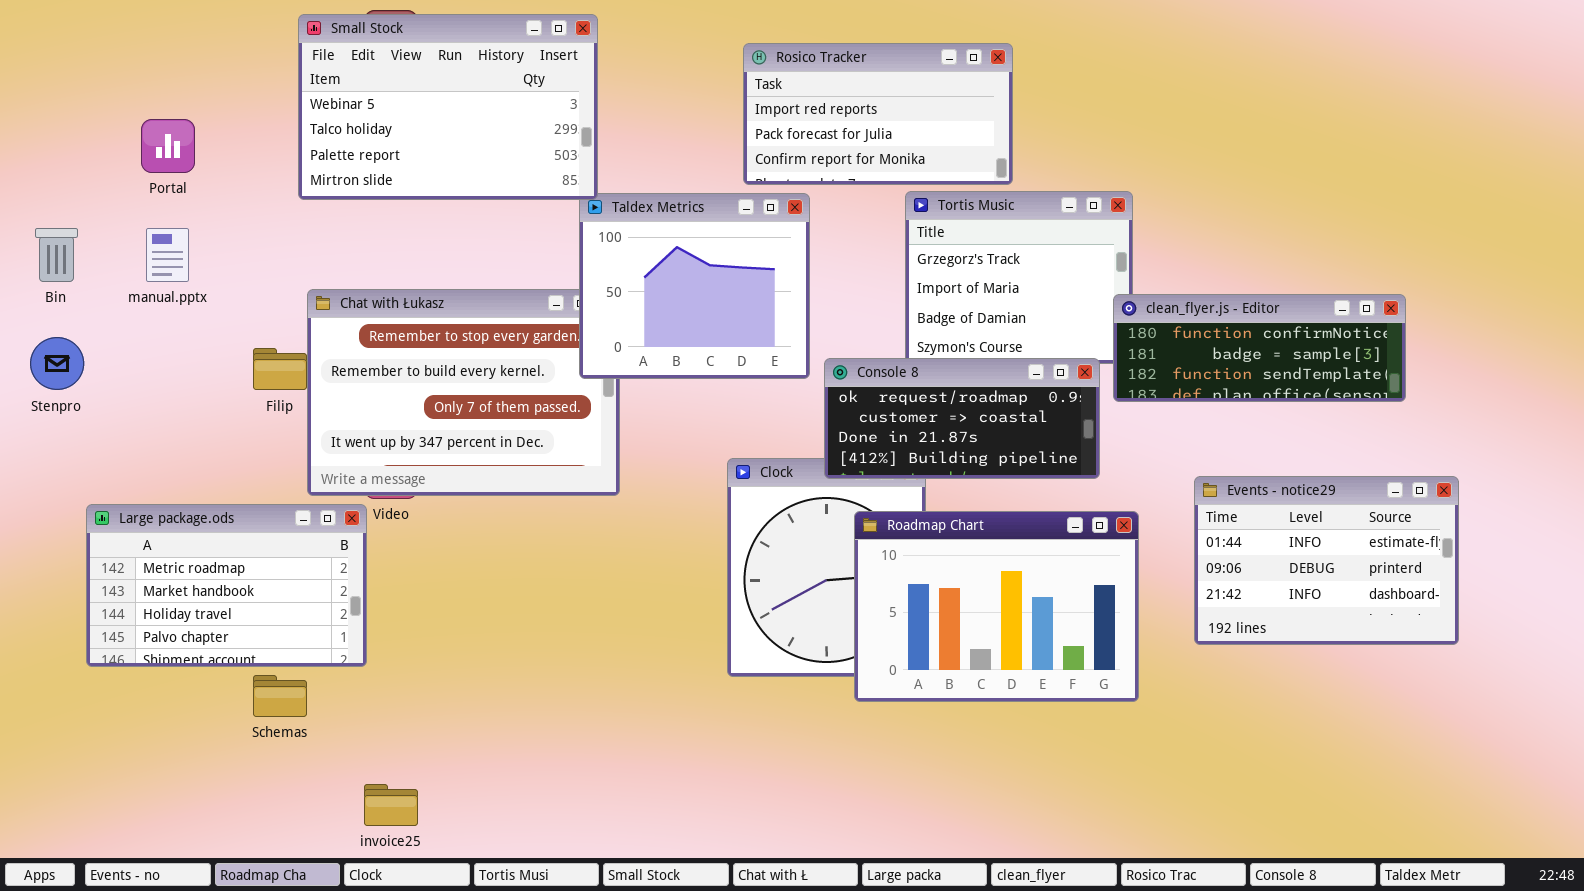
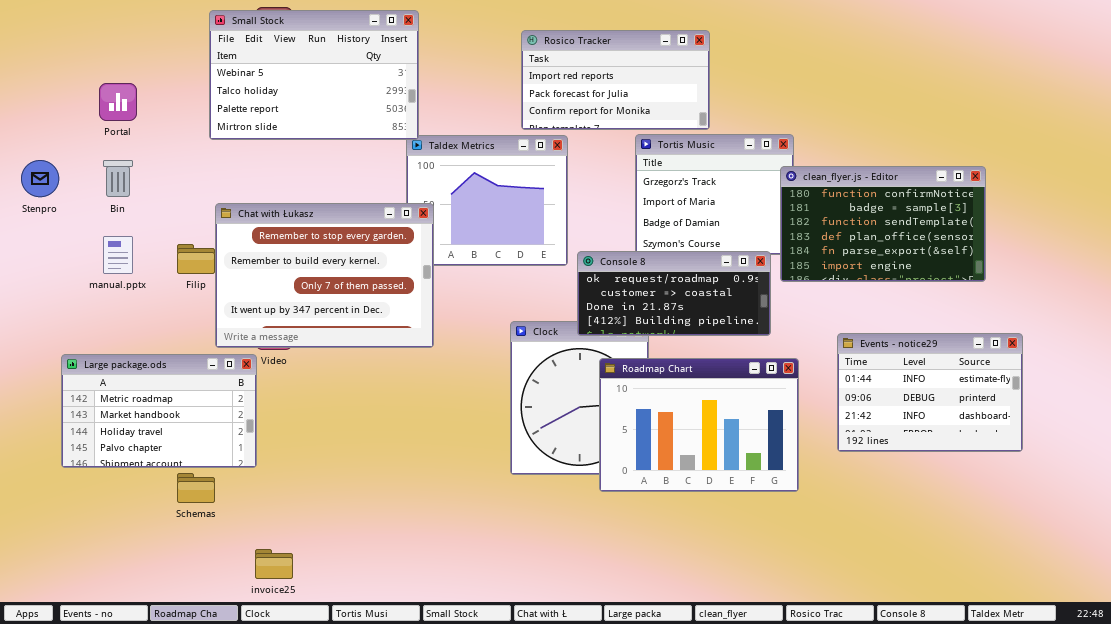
Bin: [35,228,78,282] -> [103,160,133,197], moved
manual.pptx: [146,228,189,282] -> [103,236,133,274], moved
Chat with Łukasz: [307,289,620,496] -> [215,203,434,348], raised
clean_flyer.js - Editor: [1113,294,1406,402] -> [780,166,986,282], resized
Stenpro: [30,337,84,390] -> [21,160,59,197], moved

